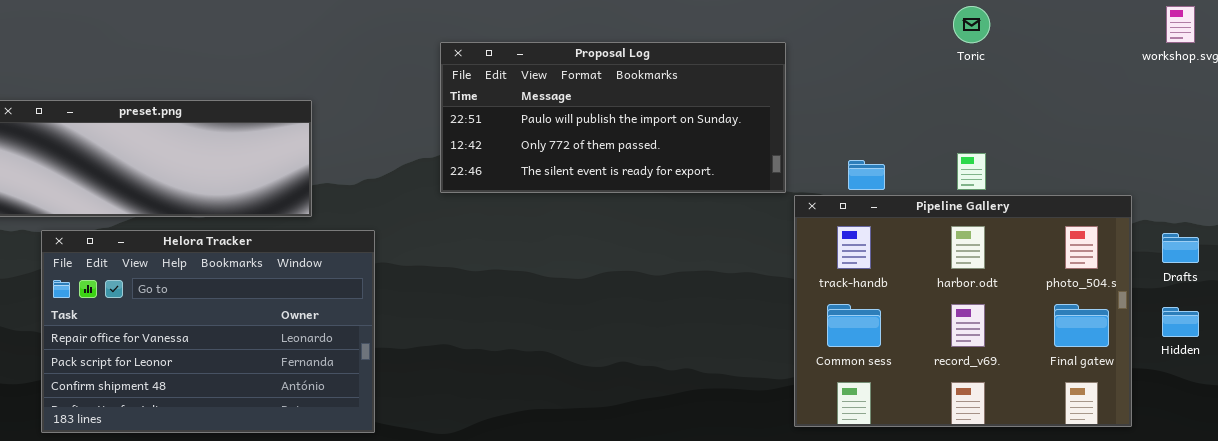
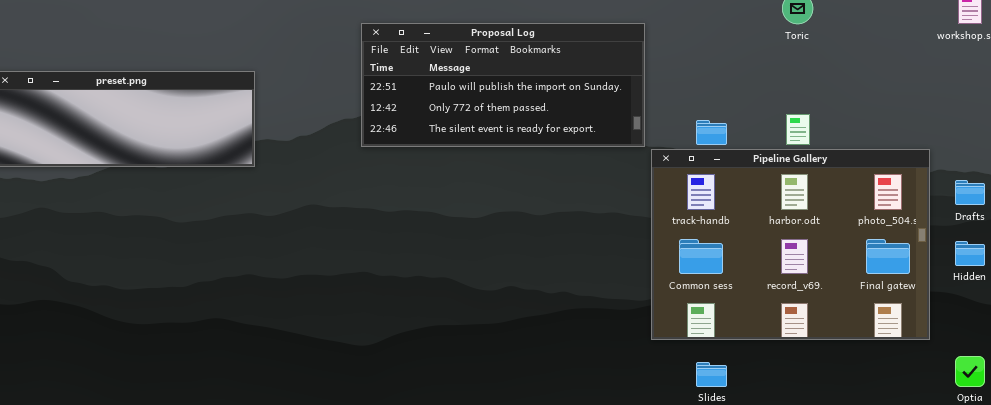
Helora Tracker: [41,230,375,433] -> none, closed

